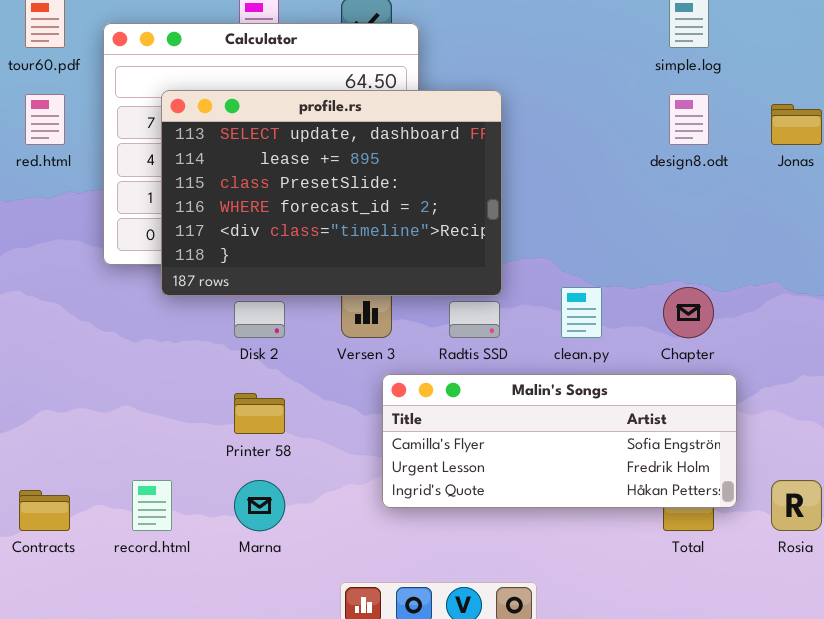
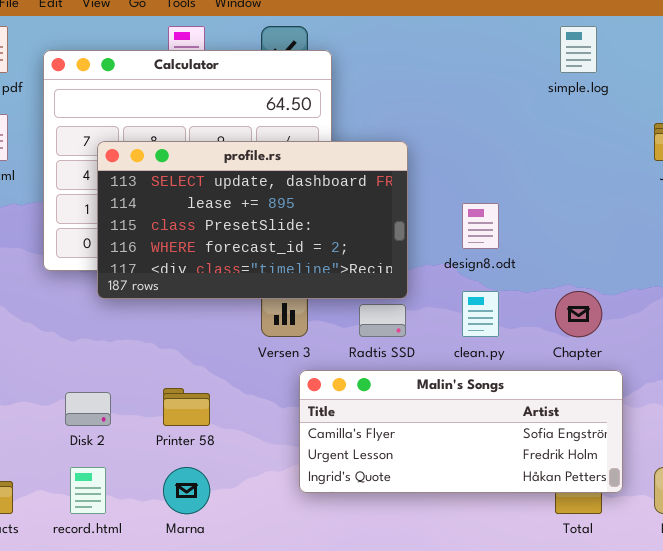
profile.rs: [161,90,502,296] -> [97,141,408,299], resized
design8.odt: [669,94,709,145] -> [462,203,499,249], moved
Disk 2: [234,301,285,338] -> [65,392,111,426], moved

